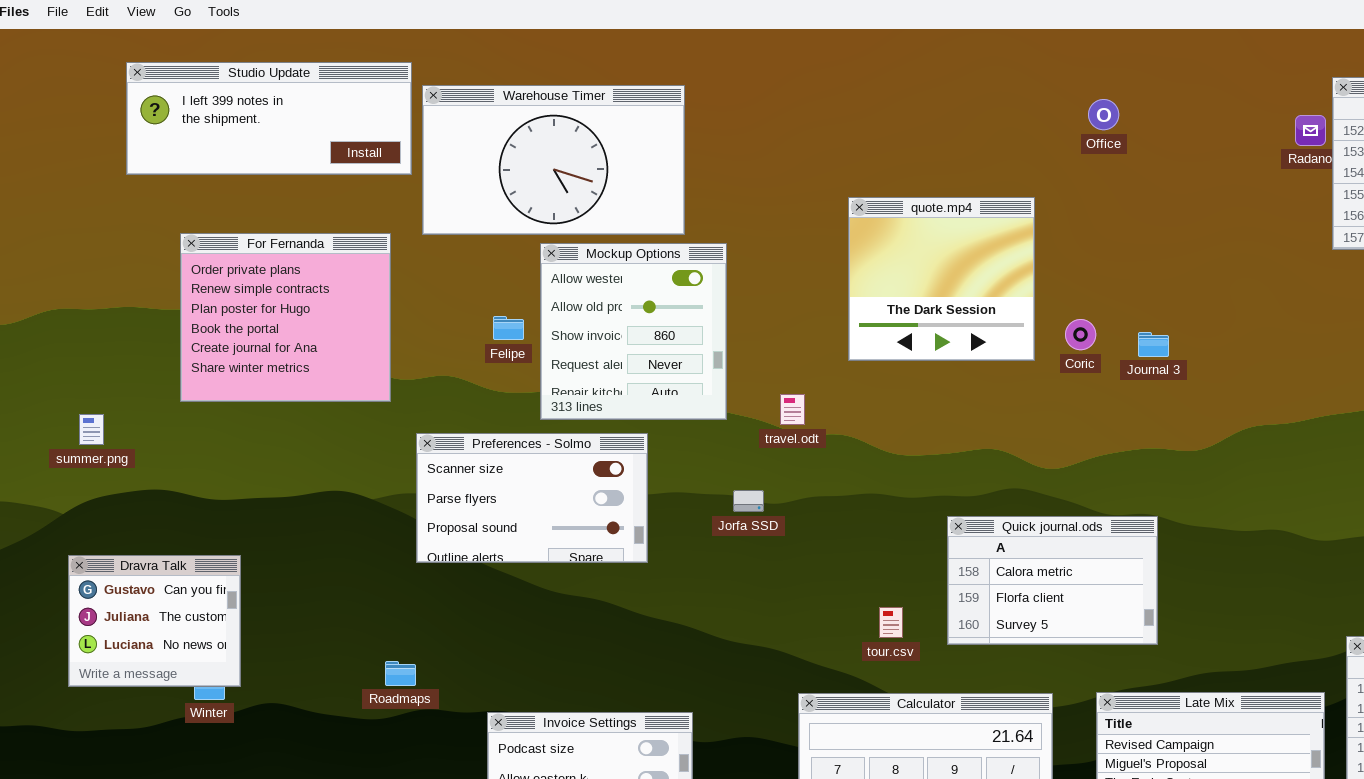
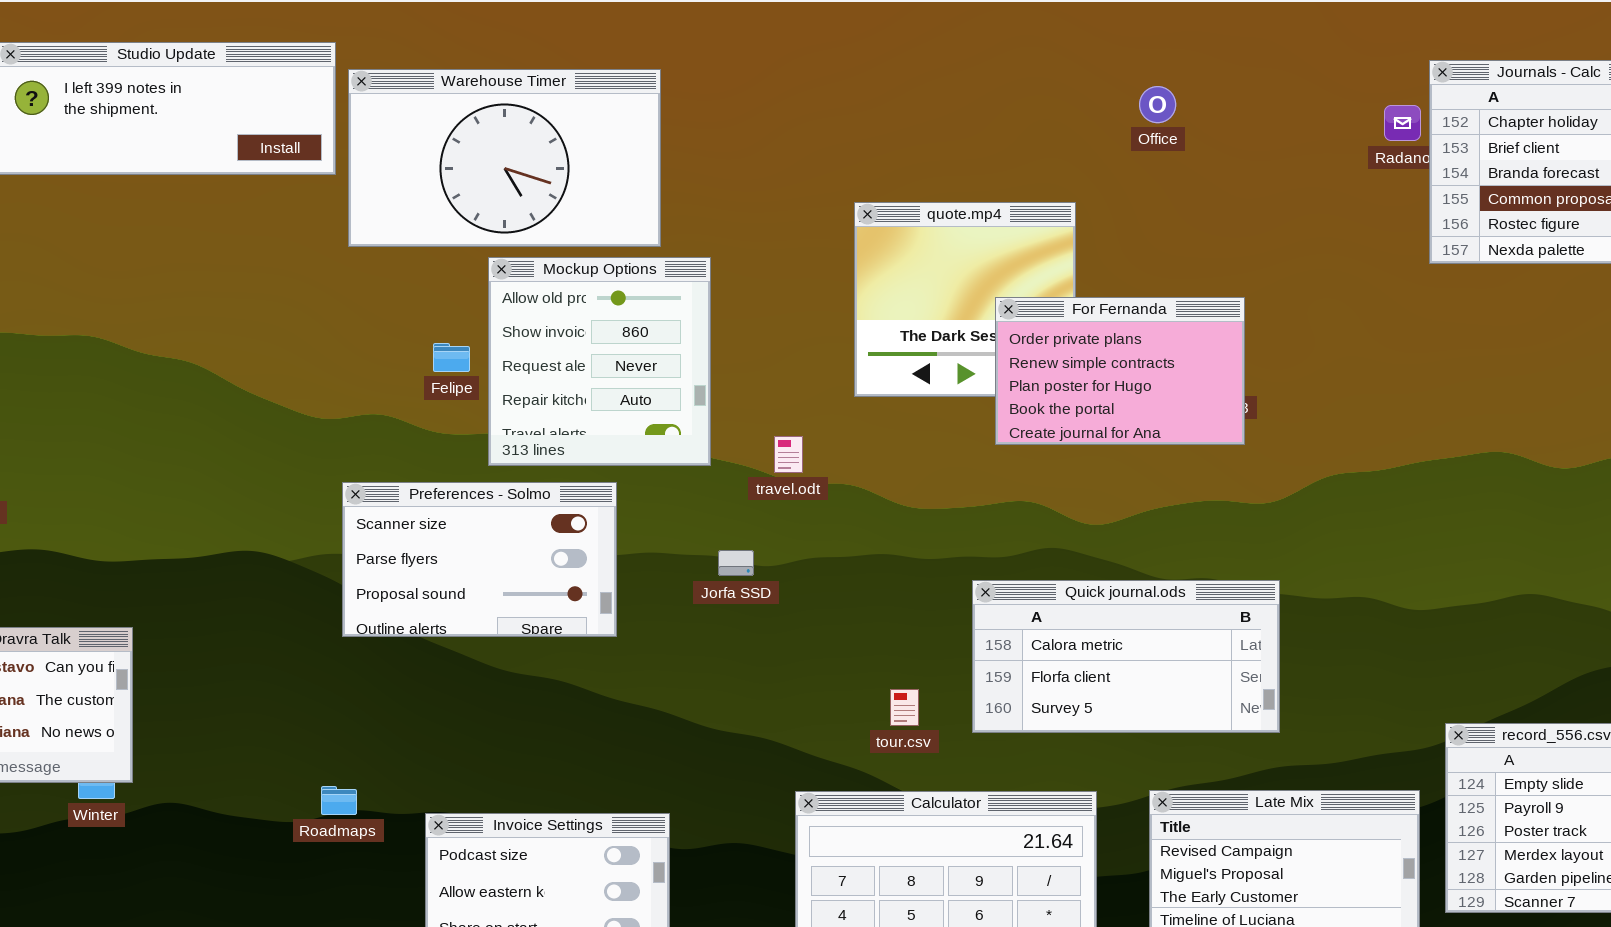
For Fernanda: [180,233,391,402] -> [995,297,1245,445], moved, resized
Mockup Options: [540,243,727,420] -> [488,257,711,466], scrolled down 1 row
Quick journal.ods: [947,516,1158,645] -> [972,580,1280,733], resized
Roadmaps: [385,661,416,686] -> [321,786,357,815], moved

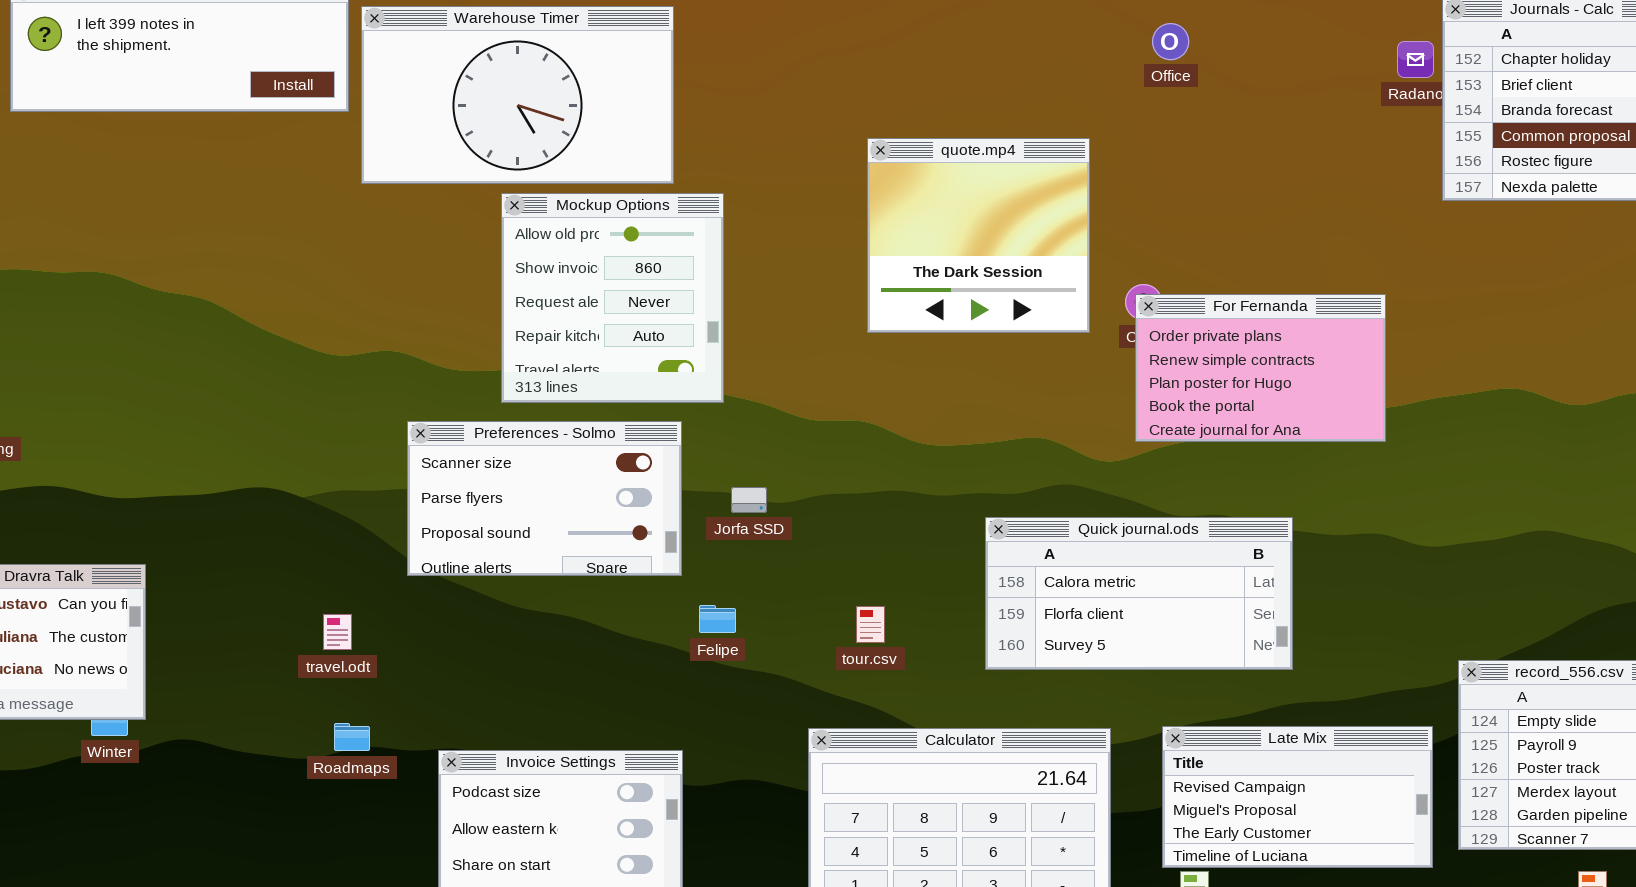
For Fernanda: [995,297,1245,445] -> [1135,294,1386,442], moved
Felipe: [433,343,470,372] -> [699,605,736,633], moved
travel.odt: [774,436,803,473] -> [323,614,352,650], moved
Preferences - Solmo: [342,482,617,637] -> [407,421,682,576], moved
tour.csv: [890,689,919,726] -> [856,606,885,643], moved

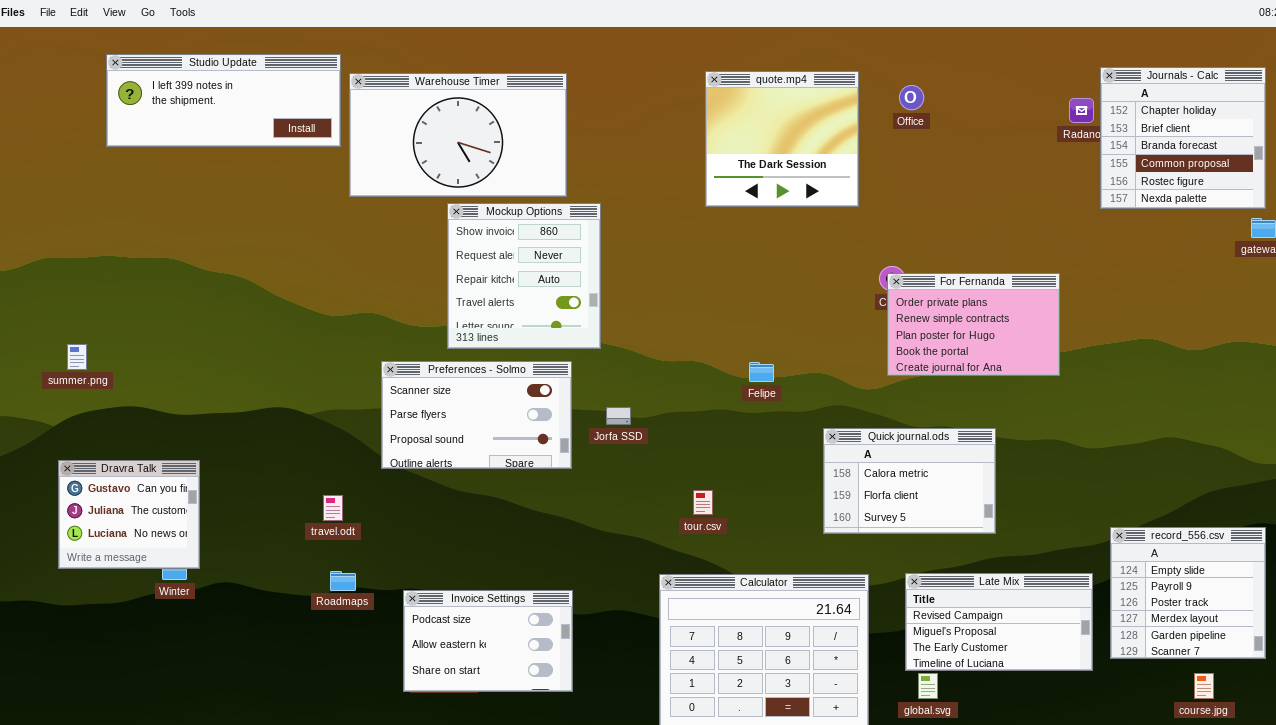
quote.mp4: [867,138,1090,333] -> [705,71,859,207], moved
Mockup Options: [501,193,724,403] -> [447,203,601,349], scrolled down 1 row
Quick journal.ods: [985,517,1293,670] -> [823,428,996,534], resized
Felipe: [699,605,736,633] -> [749,362,774,382], moved

